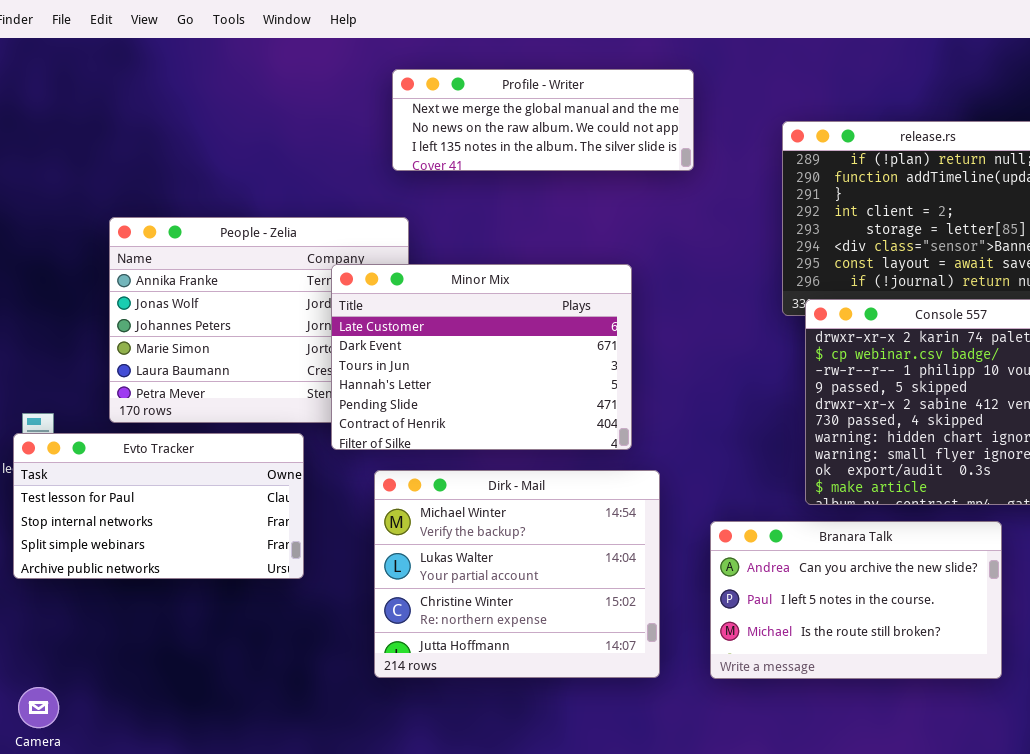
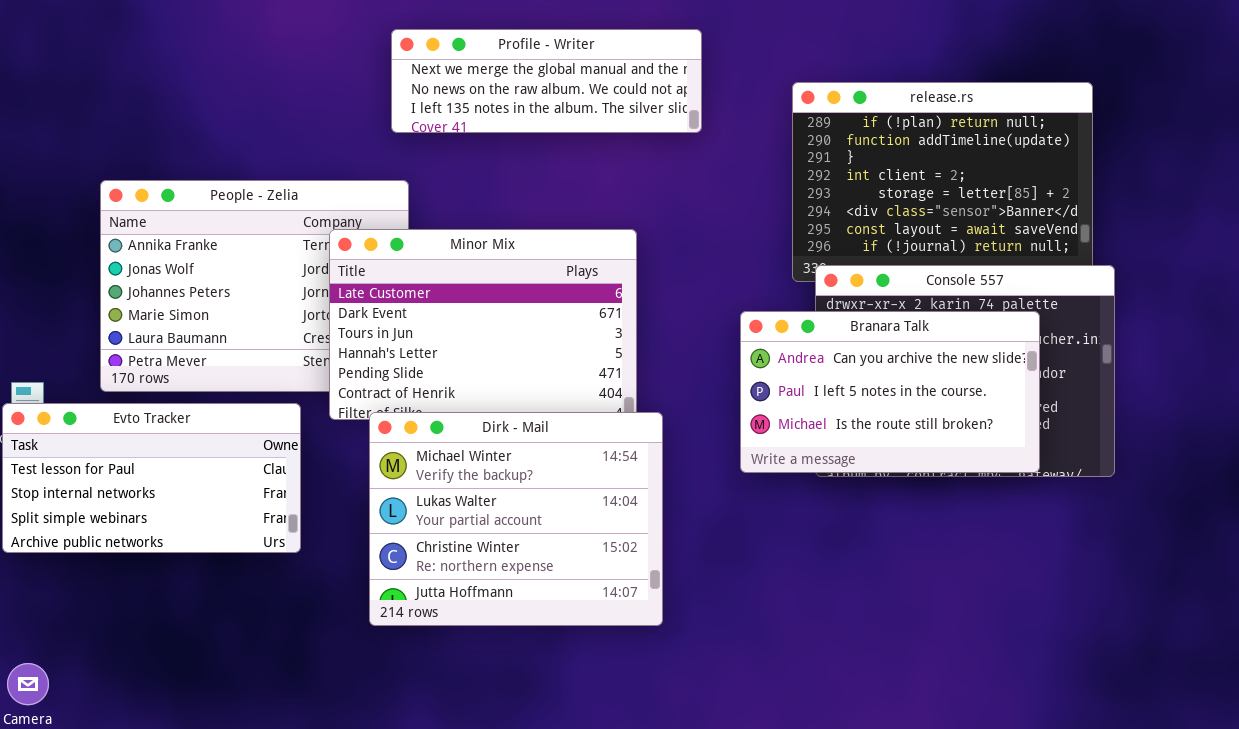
Dirk - Mail: [374,470,660,678] -> [369,412,663,626], moved
Branara Talk: [710,521,1002,679] -> [740,311,1040,473], moved

